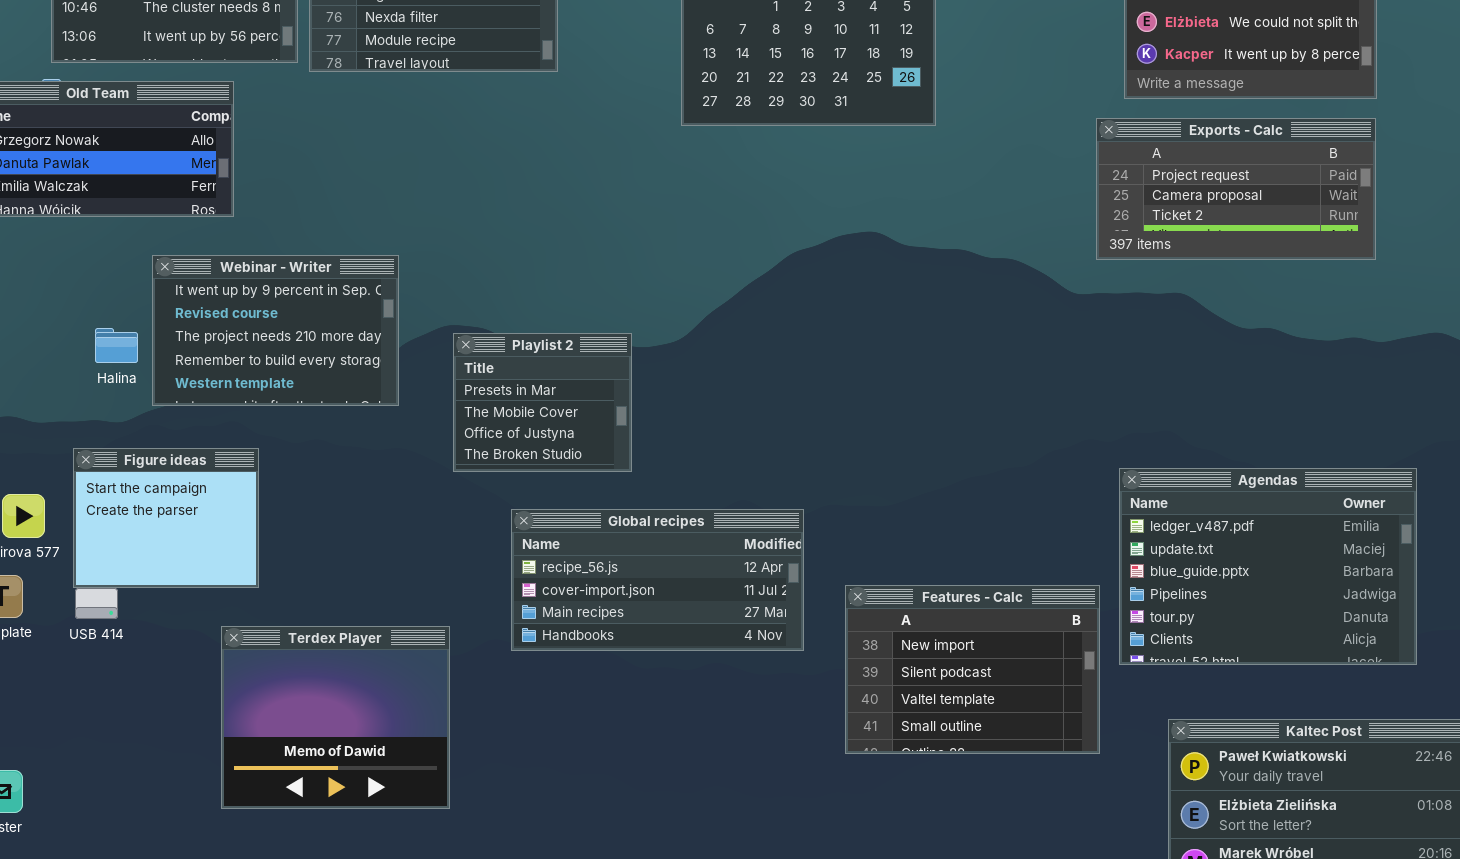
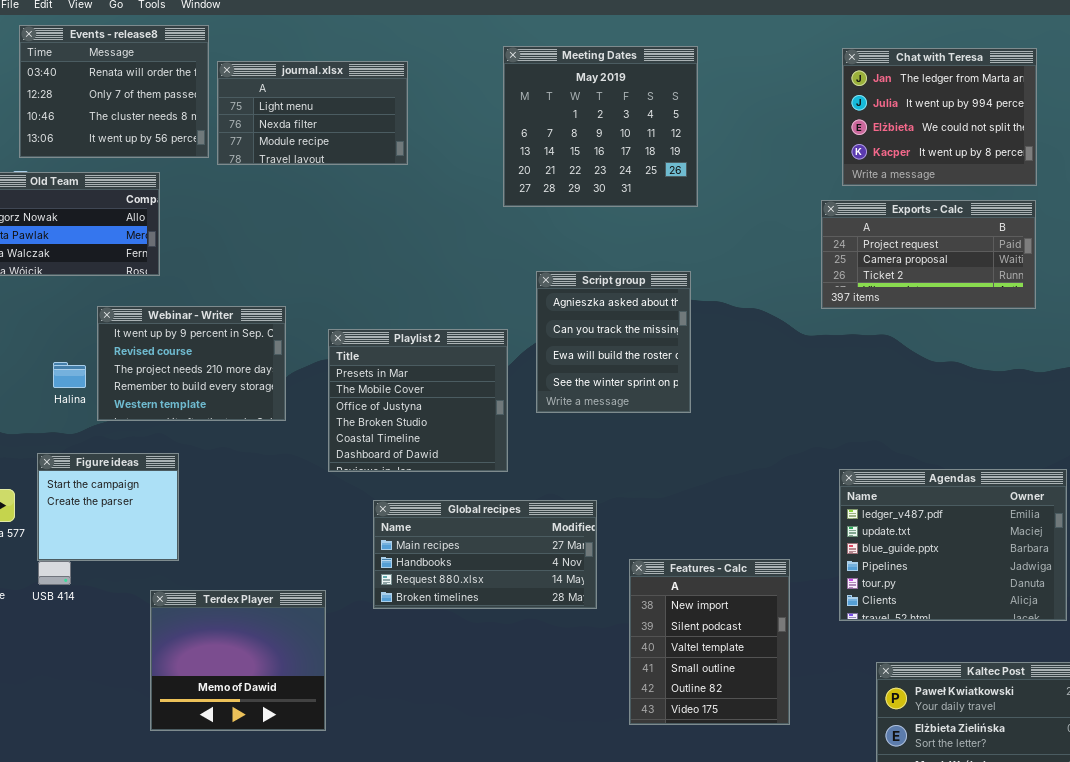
Script group: none -> [536,271,691,413], opened
Playlist 2: [453,333,632,472] -> [328,329,508,472], resized
Global recipes: [511,509,804,651] -> [373,500,597,609], scrolled down 2 rows
Features - Calc: [845,585,1100,754] -> [629,559,790,725], resized

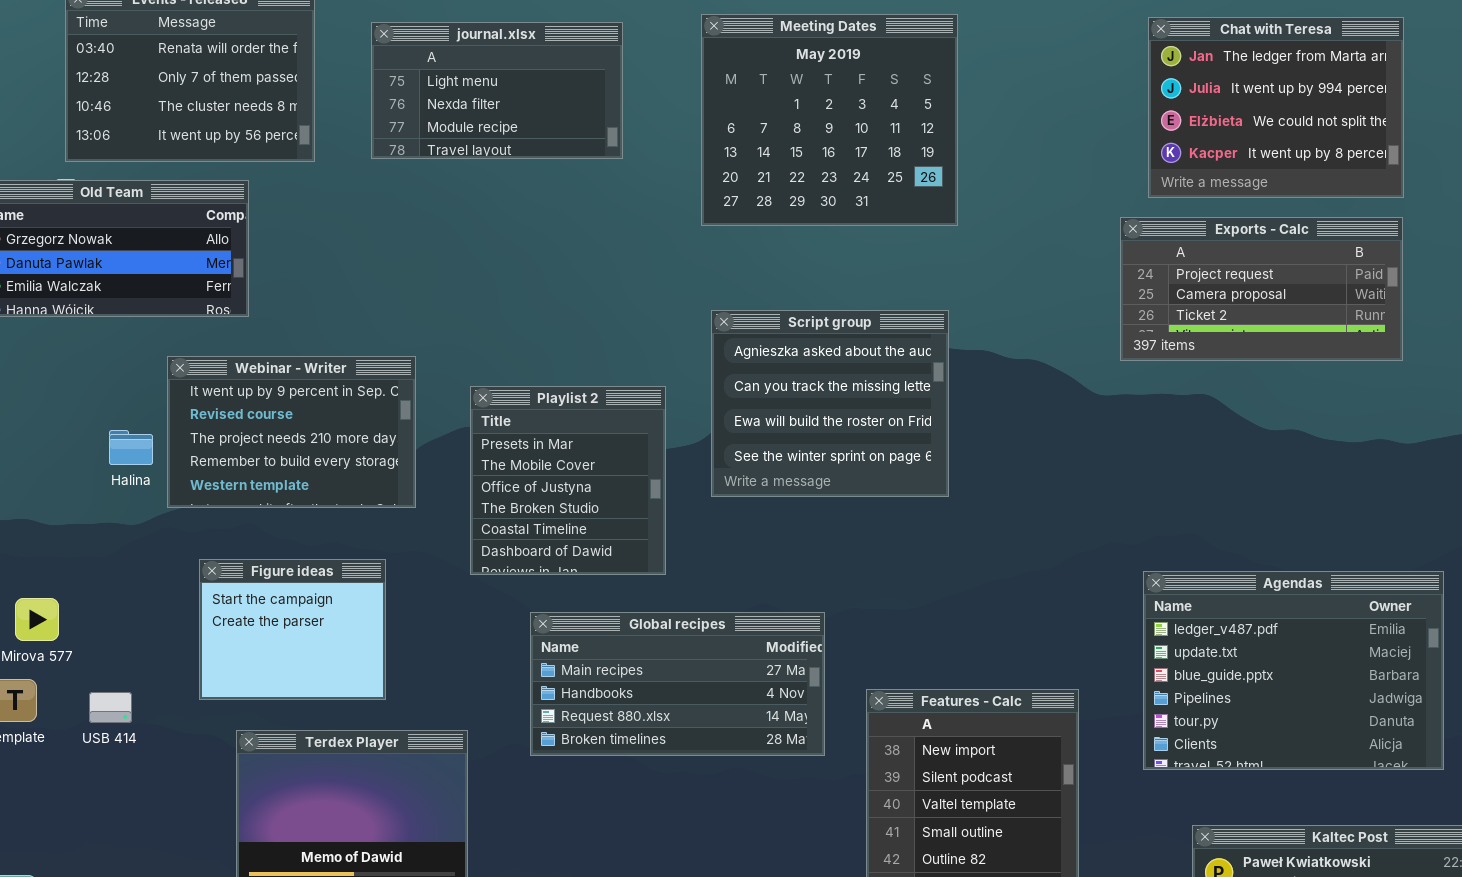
journal.xlsx: [217,61,408,165] -> [371,22,623,159], moved
Script group: [536,271,691,413] -> [711,310,949,497], resized
Playlist 2: [328,329,508,472] -> [470,386,666,575], resized
Figure ideas: [37,453,179,561] -> [199,559,386,700], moved

